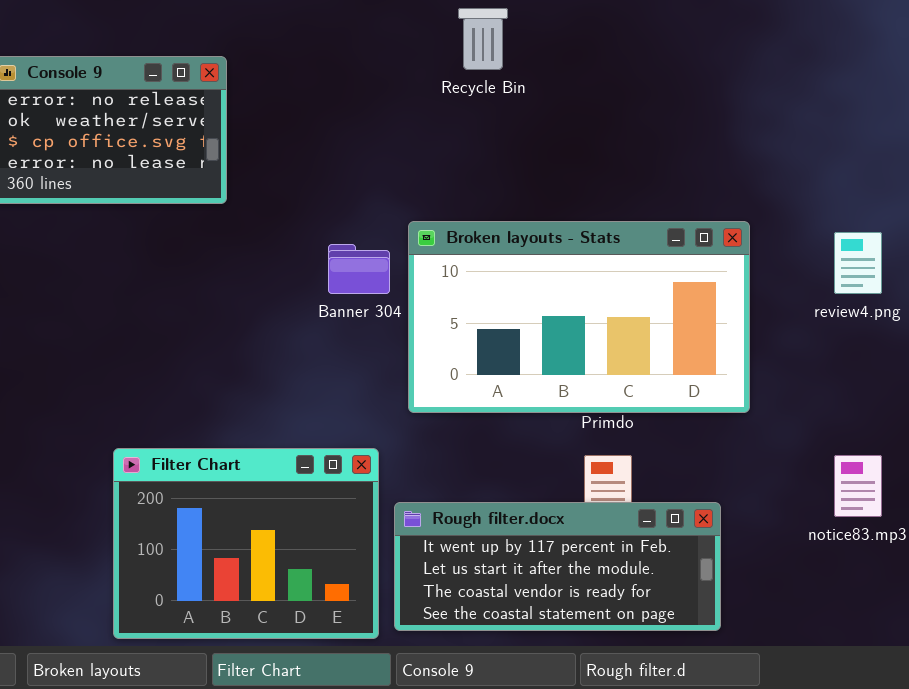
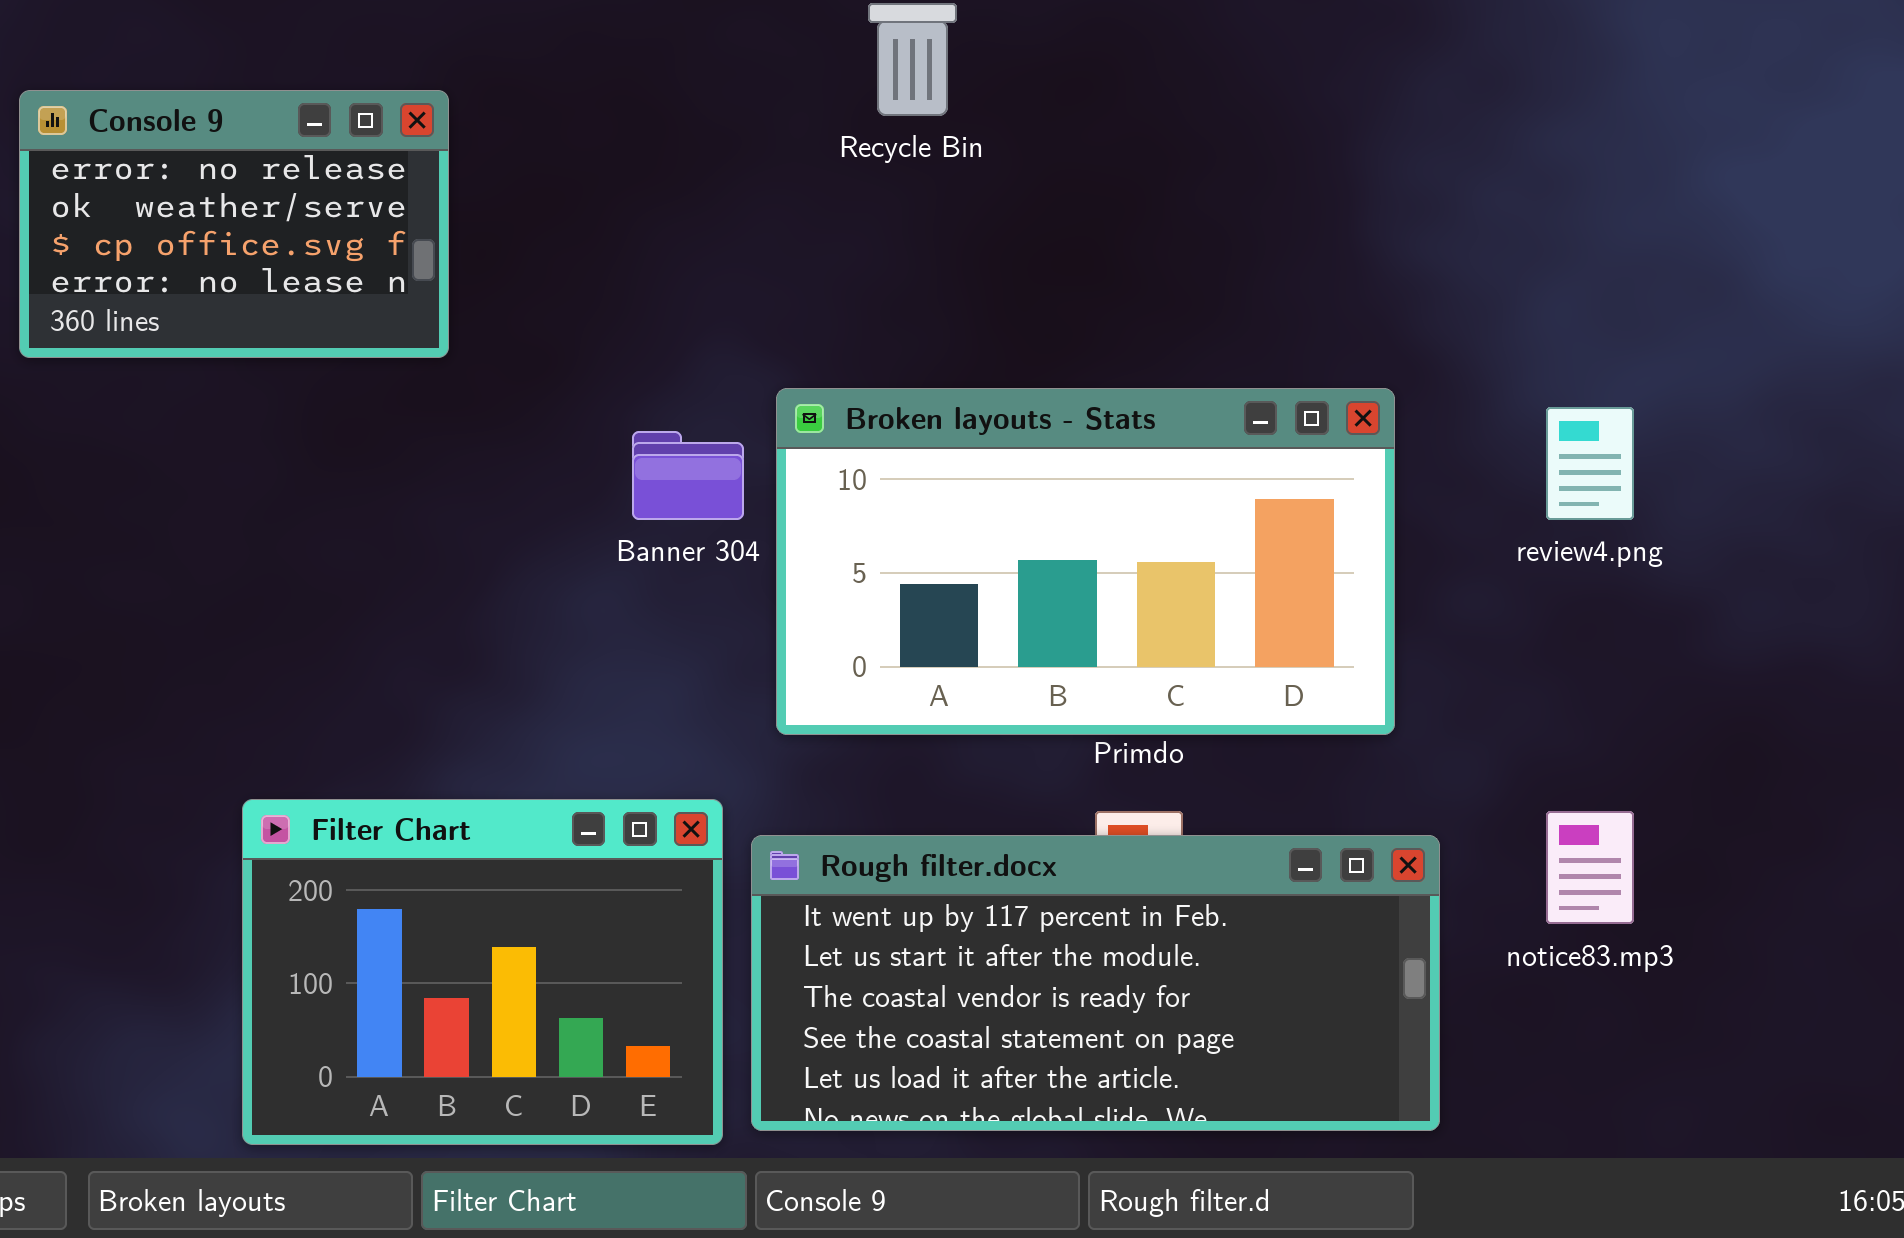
Rough filter.docx: [394,502,721,631] -> [751,835,1440,1131], resized

